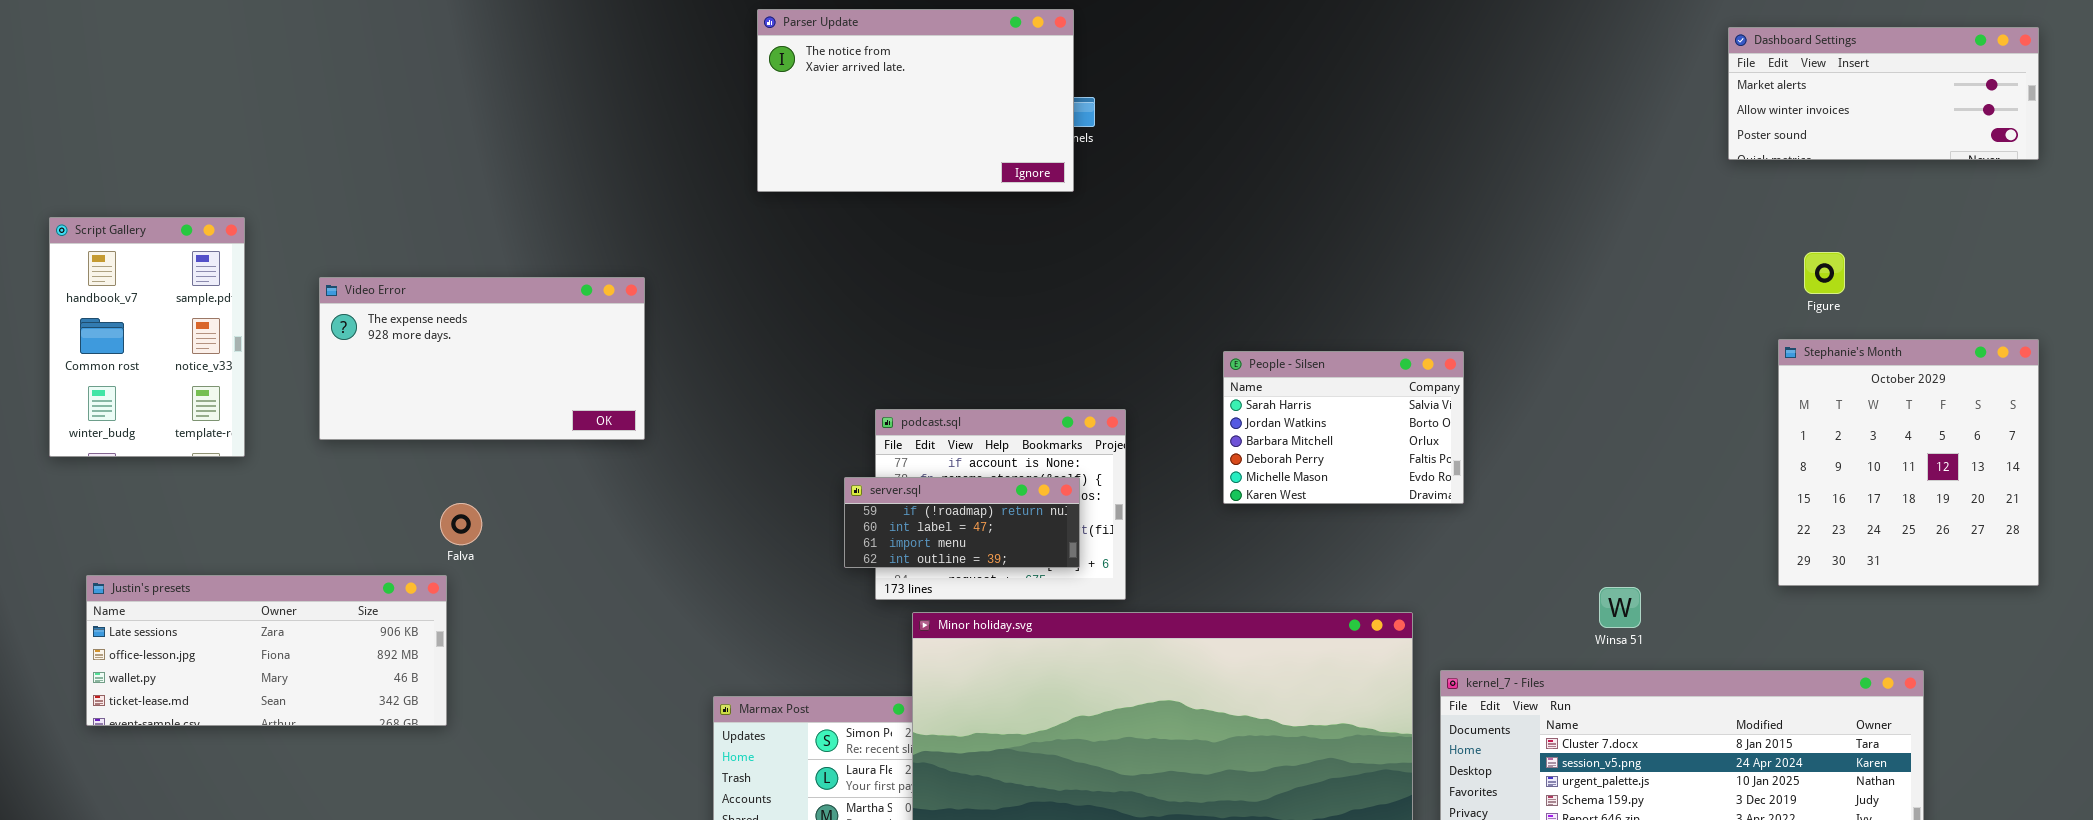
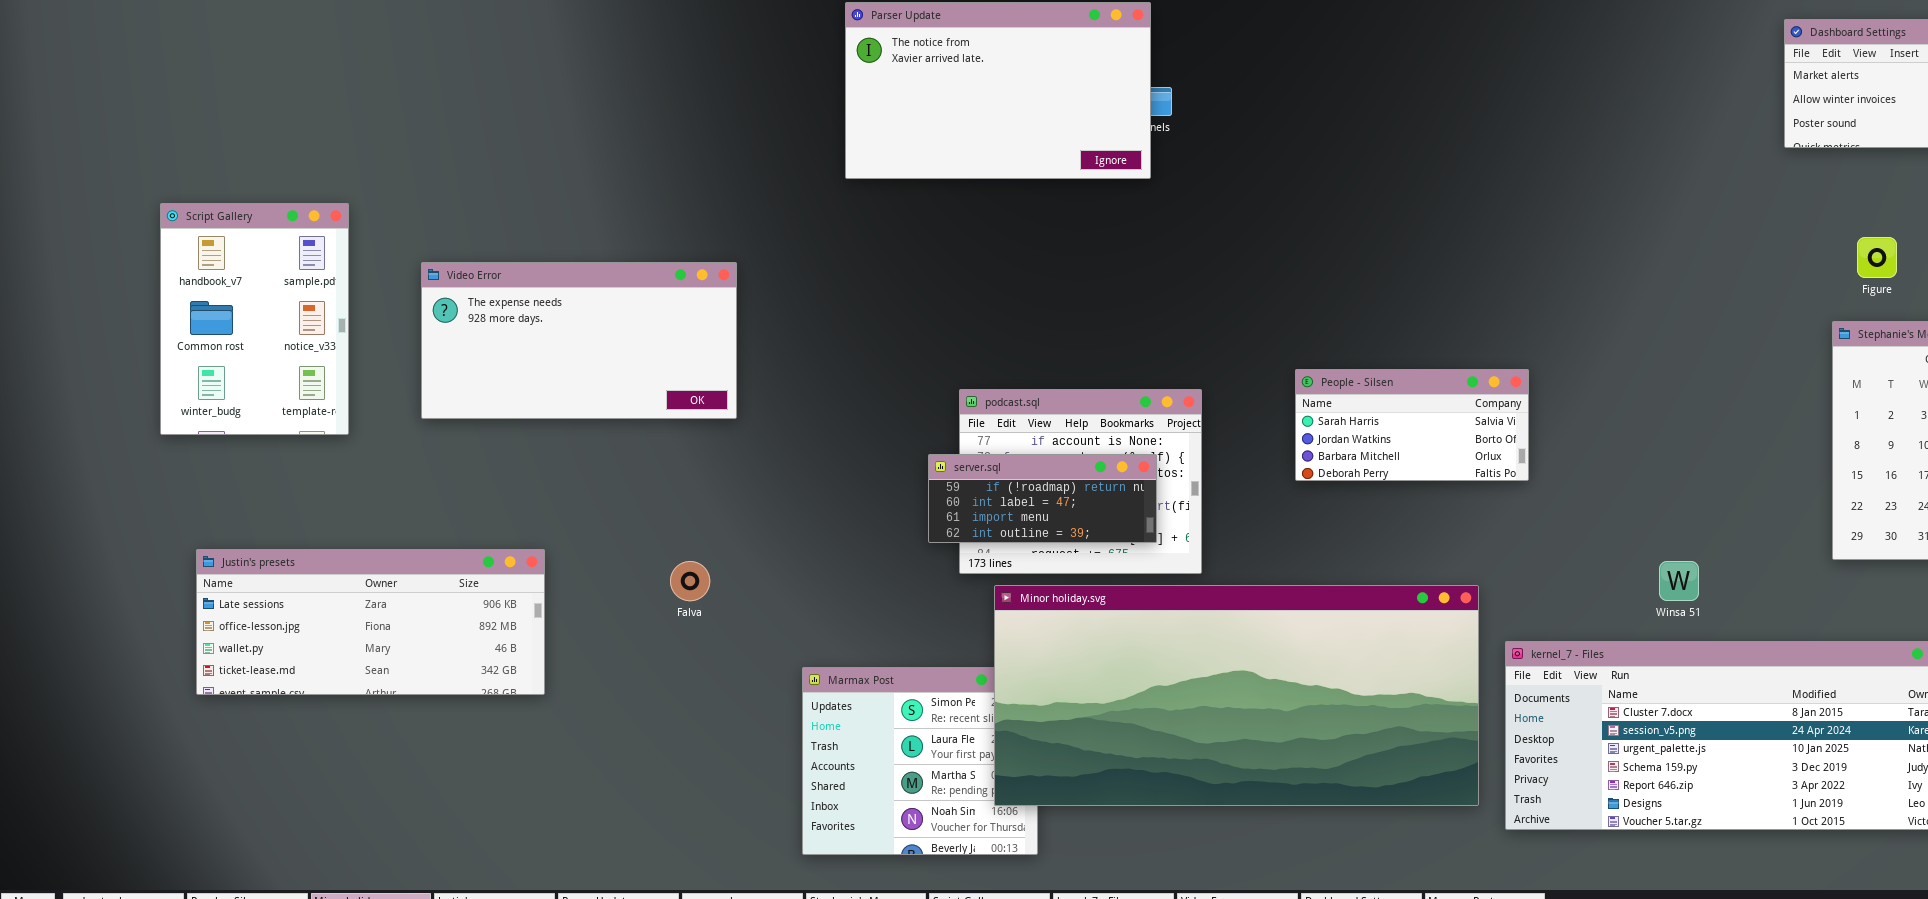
People - Silsen: [1223,351,1464,504] -> [1295,369,1529,481], resized
Falva: [440,503,482,545] -> [670,561,710,601], moved

